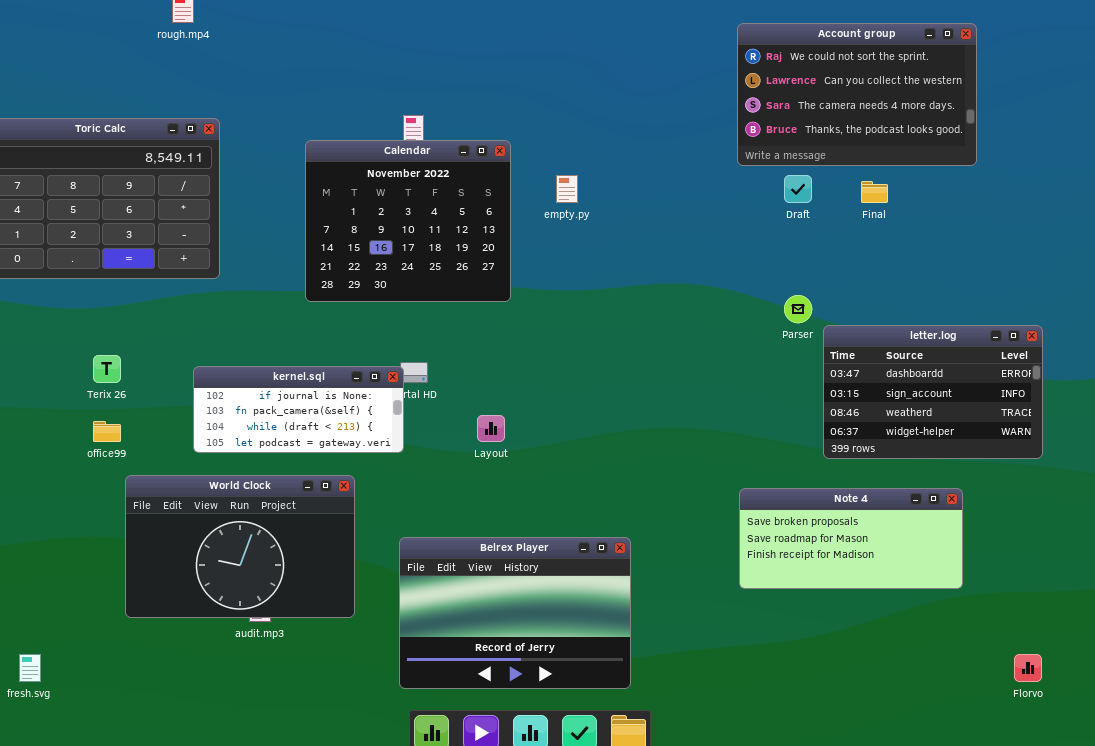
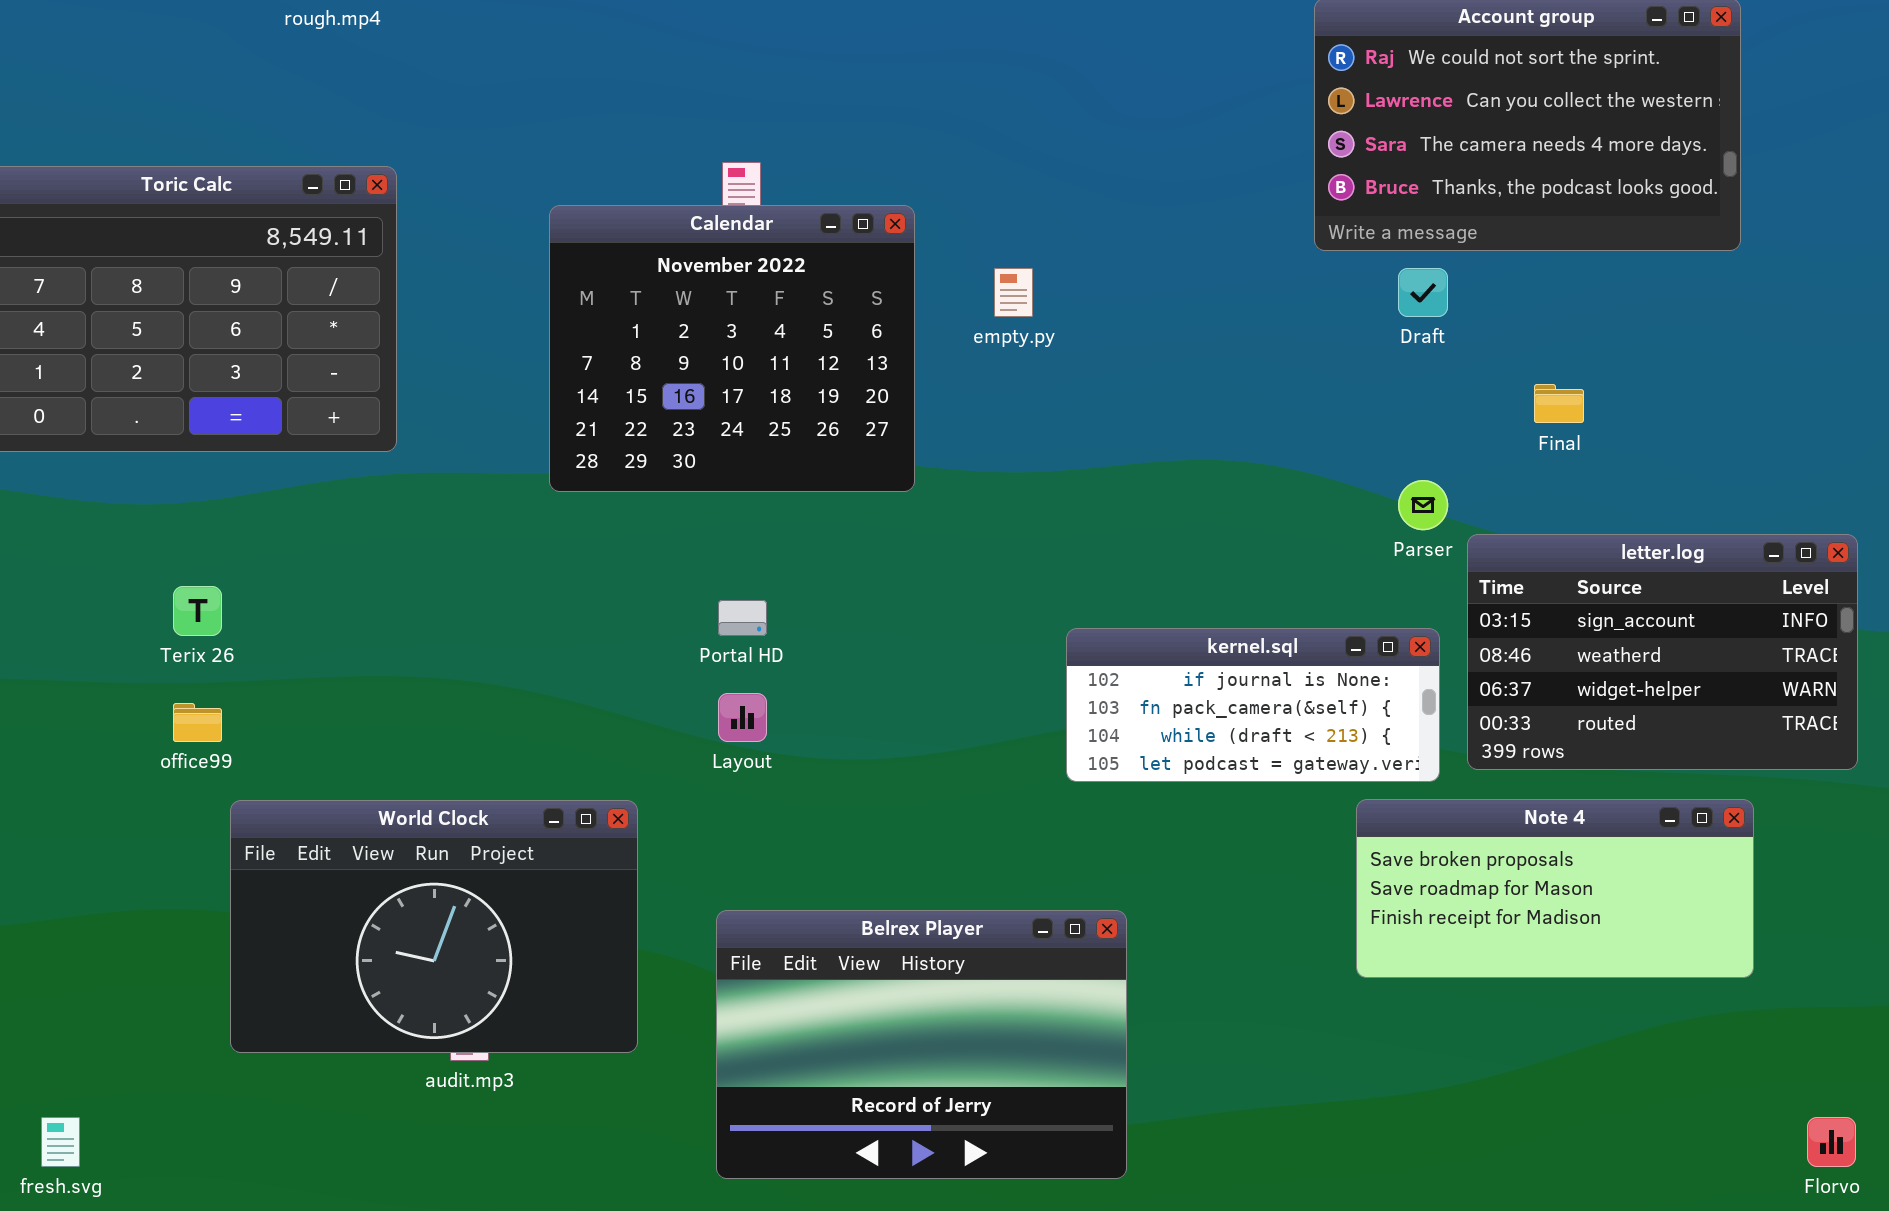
Final: [861,181,888,203] -> [1534,384,1584,423], moved
letter.log: [823,325,1043,459] -> [1467,534,1858,770], scrolled down 1 row
kernel.sql: [193,366,404,453] -> [1066,628,1440,782], moved
Layout: [477,415,505,442] -> [718,693,767,742], moved
Note 4: [739,488,963,589] -> [1356,799,1754,978], moved

